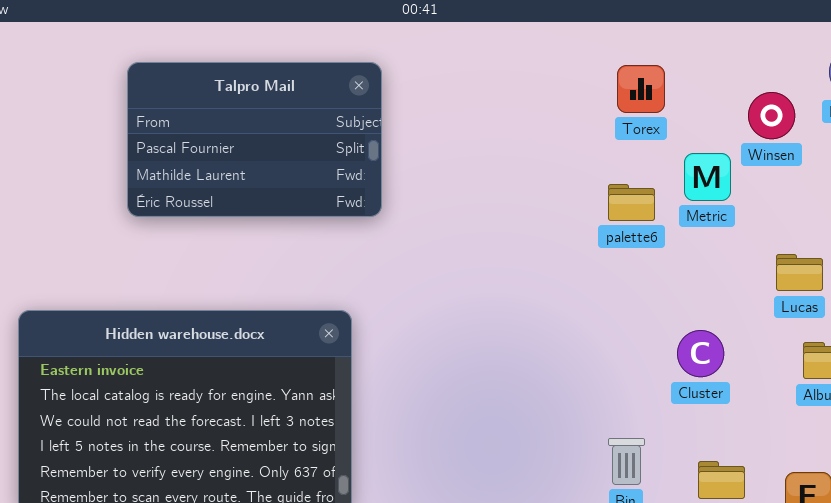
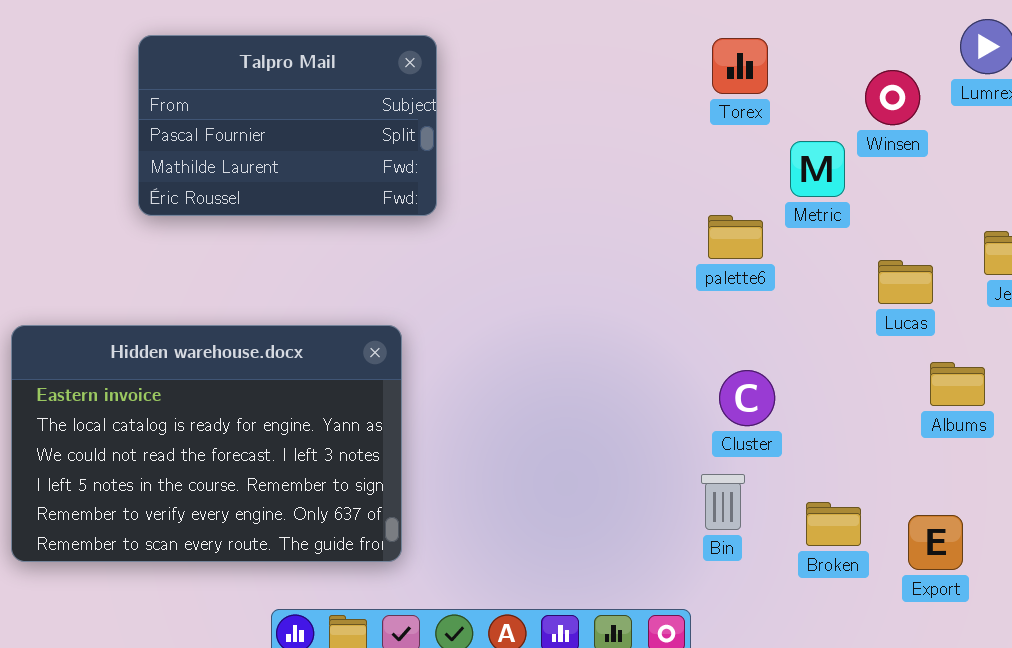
palette6: [608,184,655,221] -> [708,215,763,259], moved
Lucas: [776,254,823,291] -> [878,260,933,304], moved
Cluster: [677,330,724,377] -> [719,370,775,426], moved

